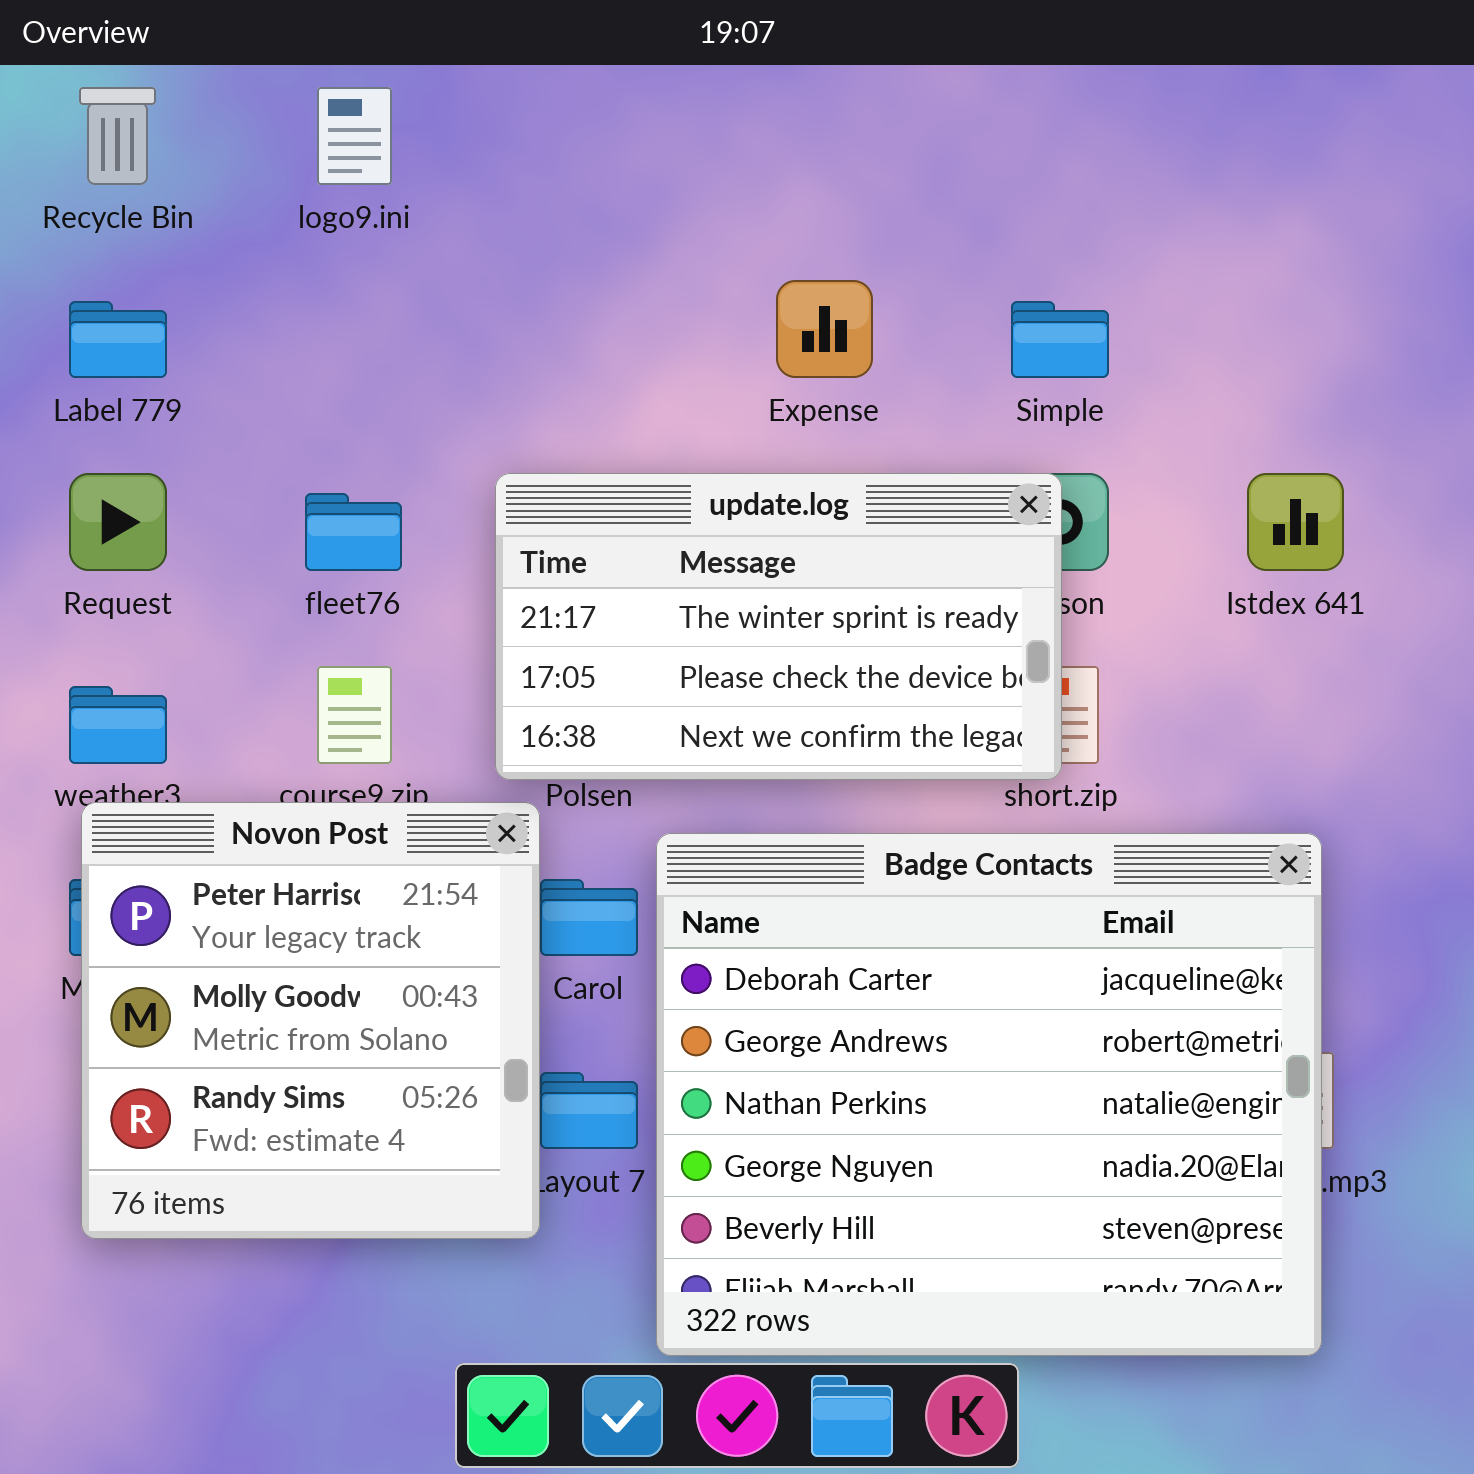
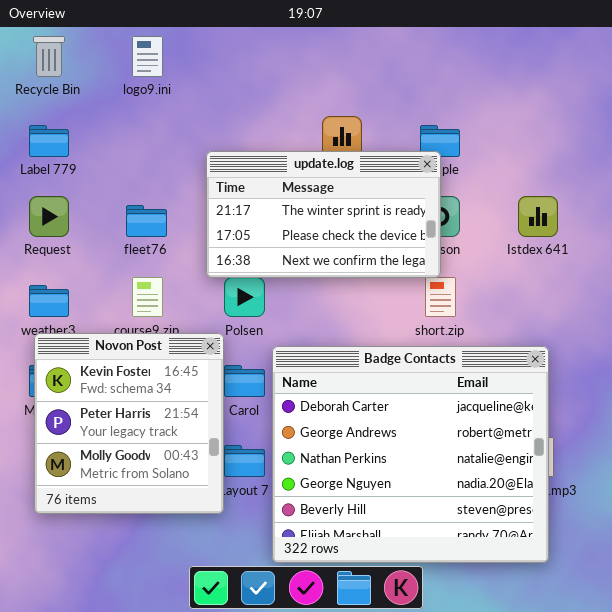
update.log: [495,473,1062,780] -> [206,151,441,278], moved
Novon Post: [81,802,540,1239] -> [34,333,224,514], scrolled up 1 row

